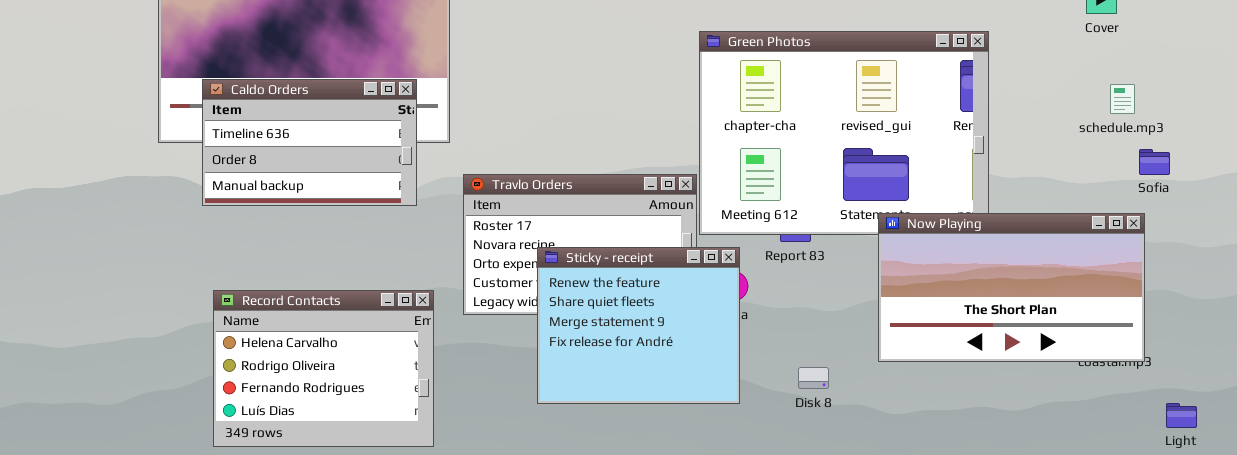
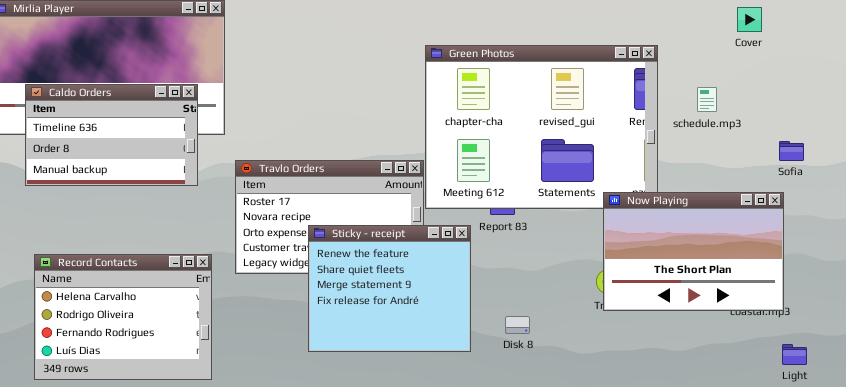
schedule.mp3: [1110,84,1135,114] -> [697,87,717,112], moved
Now Playing: [878,213,1145,362] -> [603,192,784,311], resized
Sticky - receipt: [537,247,740,404] -> [308,225,471,352], moved
Light: [1166,403,1197,428] -> [782,344,807,365], moved

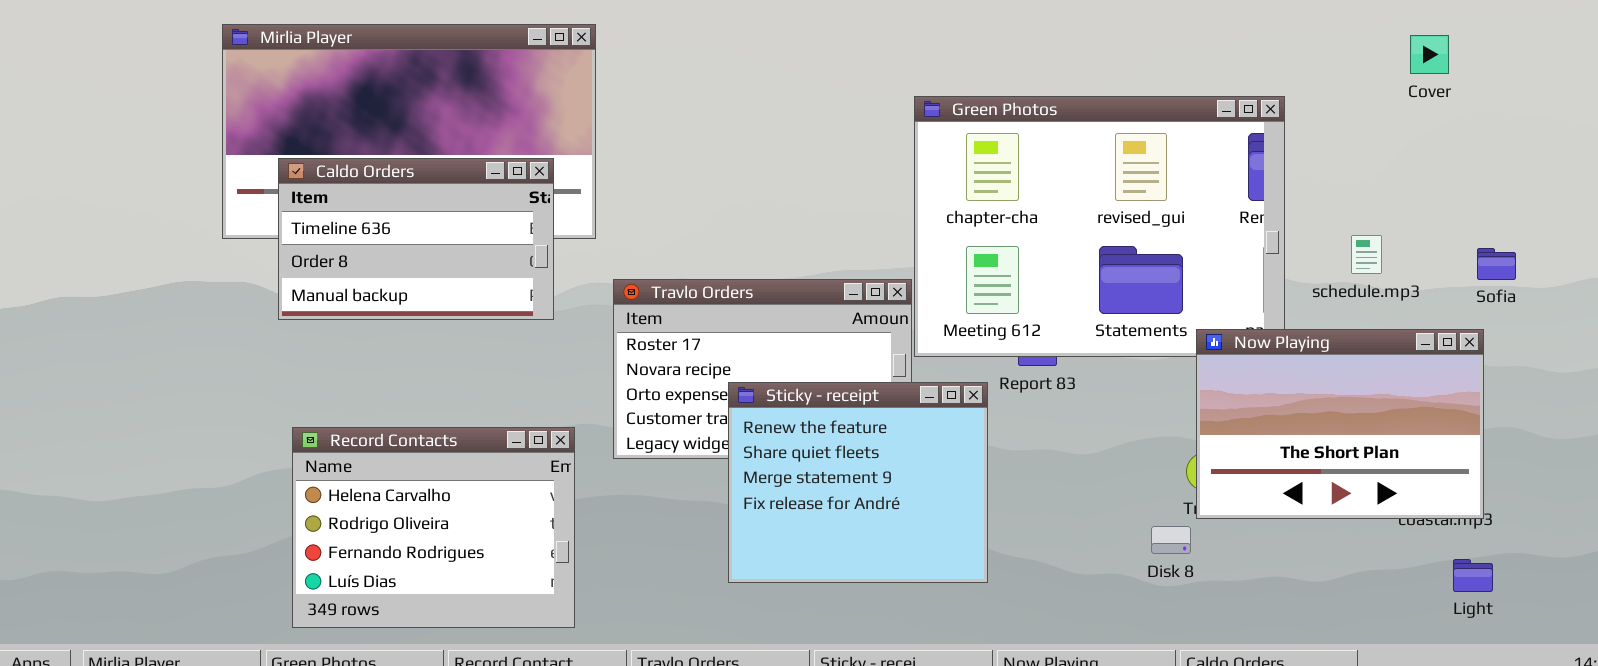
schedule.mp3: [697,87,717,112] -> [1351,235,1382,274], moved
Disk 8: [505,316,530,334] -> [1151,526,1191,554], moved
Light: [782,344,807,365] -> [1453,559,1493,592], moved

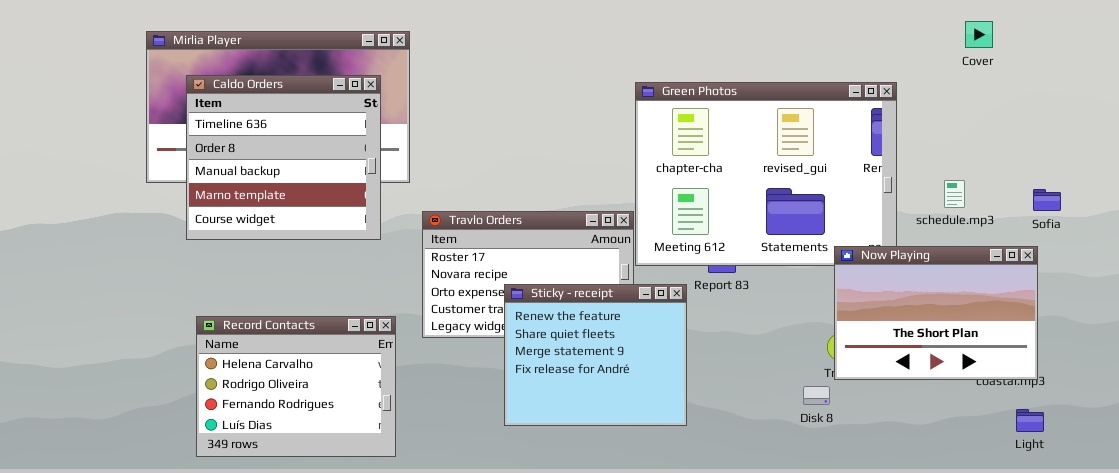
Cover: [1410,35,1449,74] -> [965,21,993,48], moved
Caldo Orders: [278,158,554,320] -> [186,75,381,240], resized

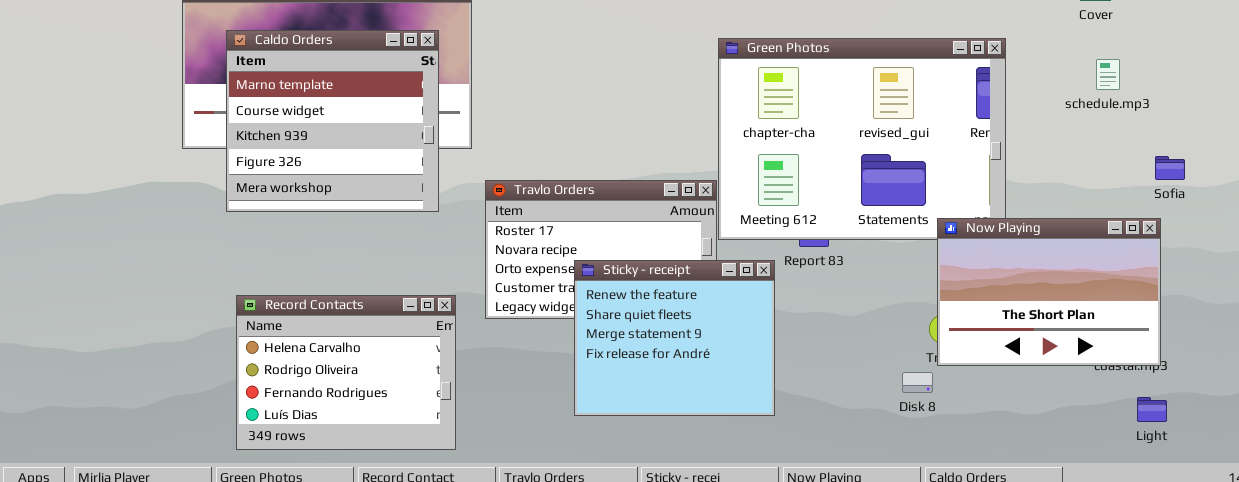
Caldo Orders: [186,75,381,240] -> [226,30,439,212], scrolled down 3 rows
schedule.mp3: [944,180,965,208] -> [1096,59,1120,90], moved

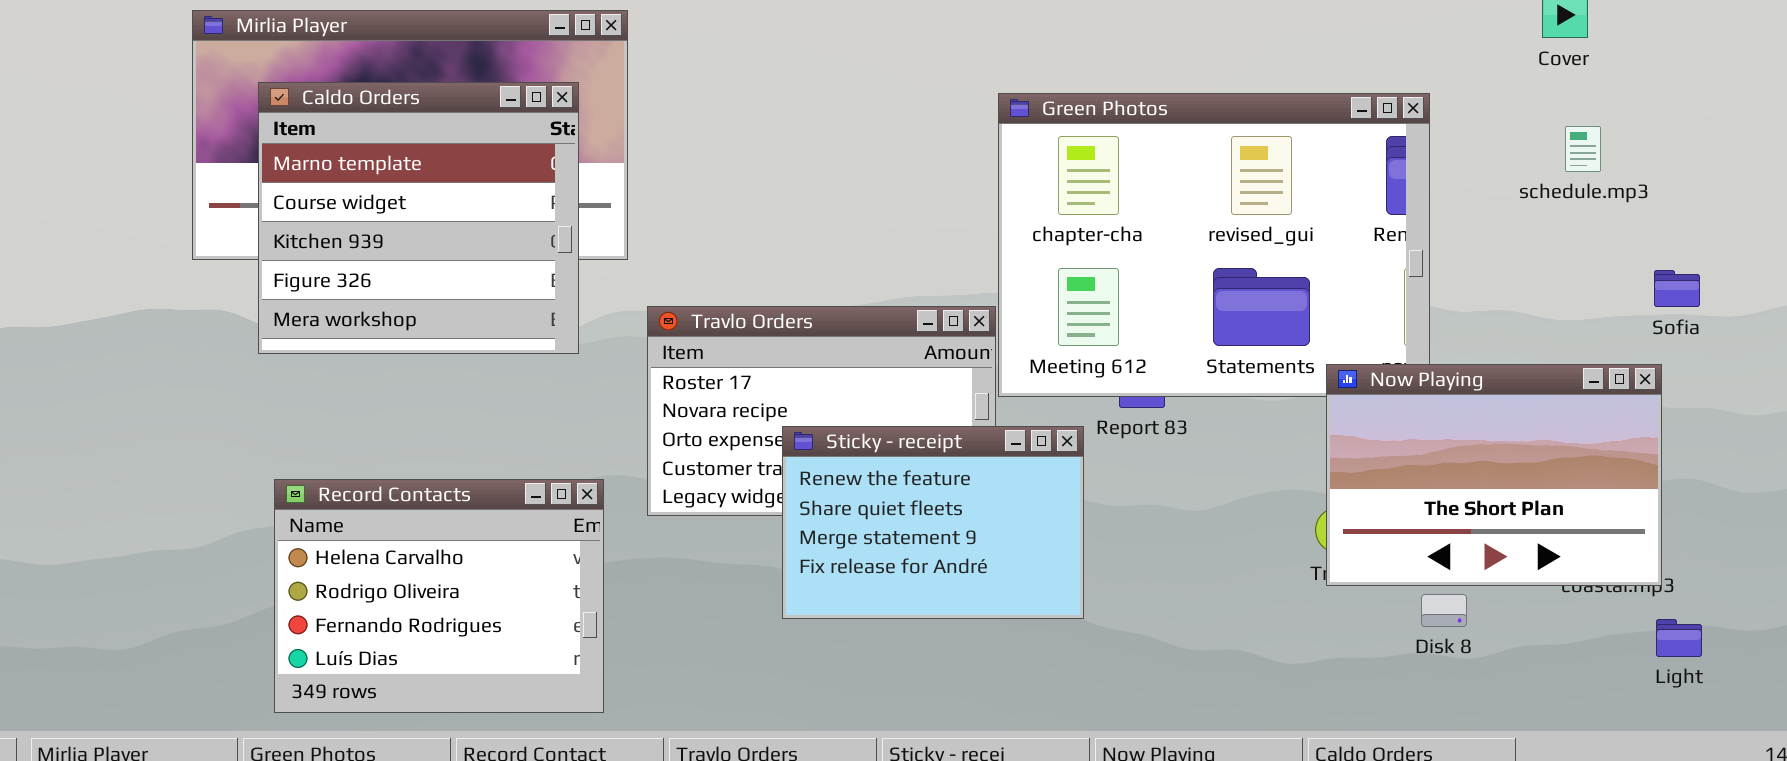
Sticky - receipt: [574,260,775,416] -> [782,426,1084,619], resized
Disk 8: [902,372,933,393] -> [1421,594,1467,627], moved
Light: [1137,397,1167,422] -> [1656,619,1702,657], moved

